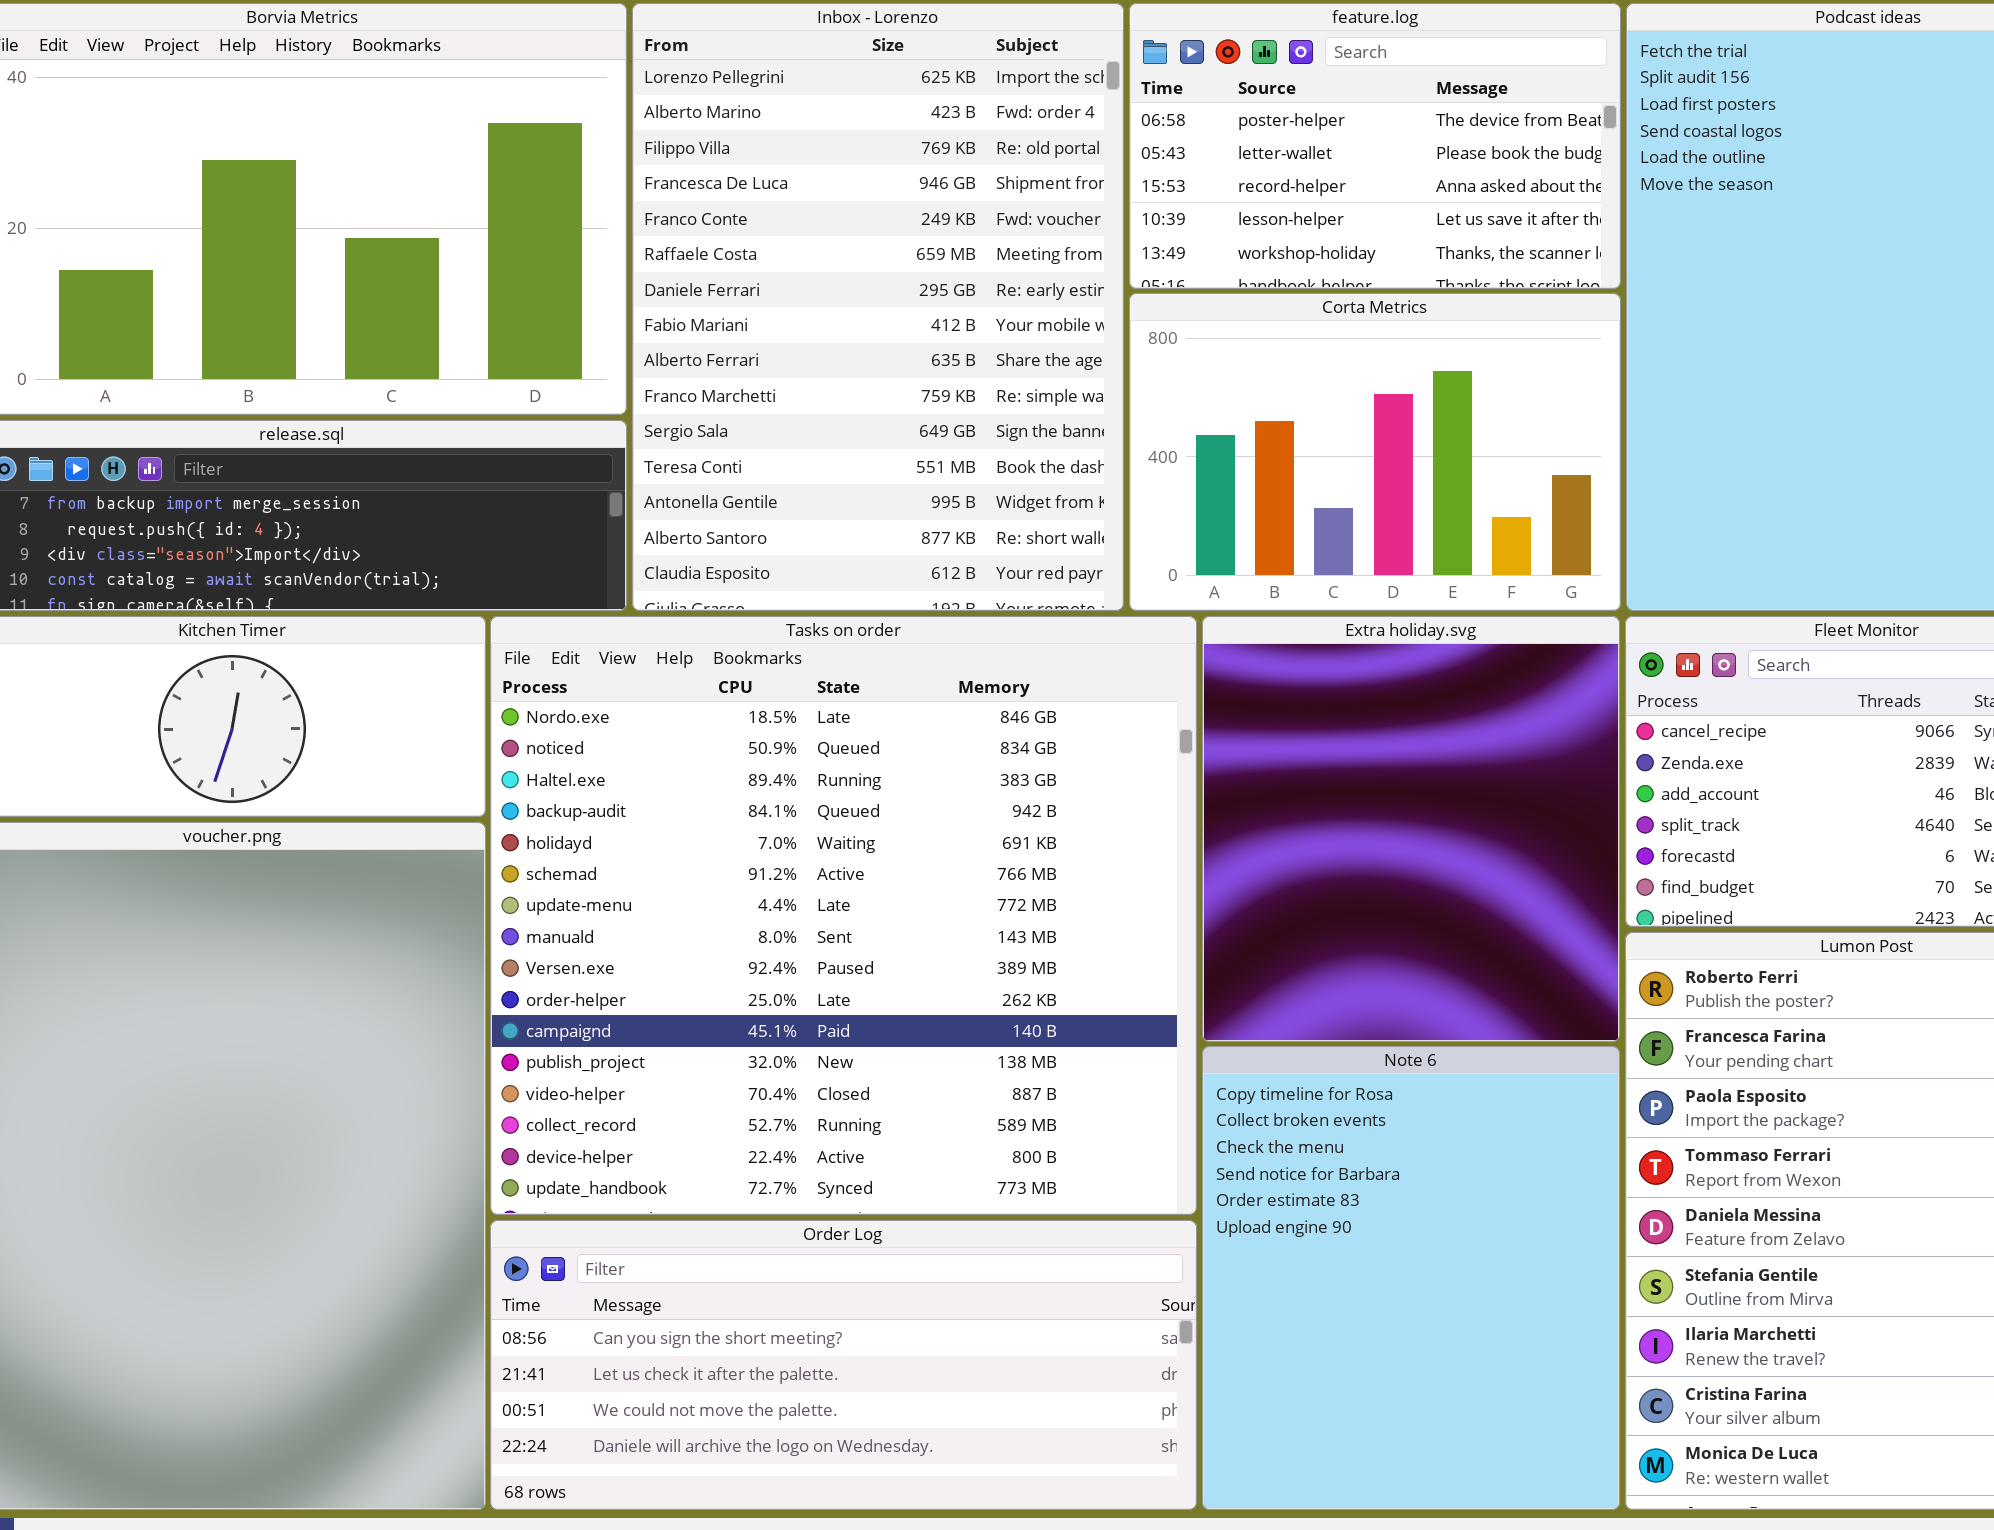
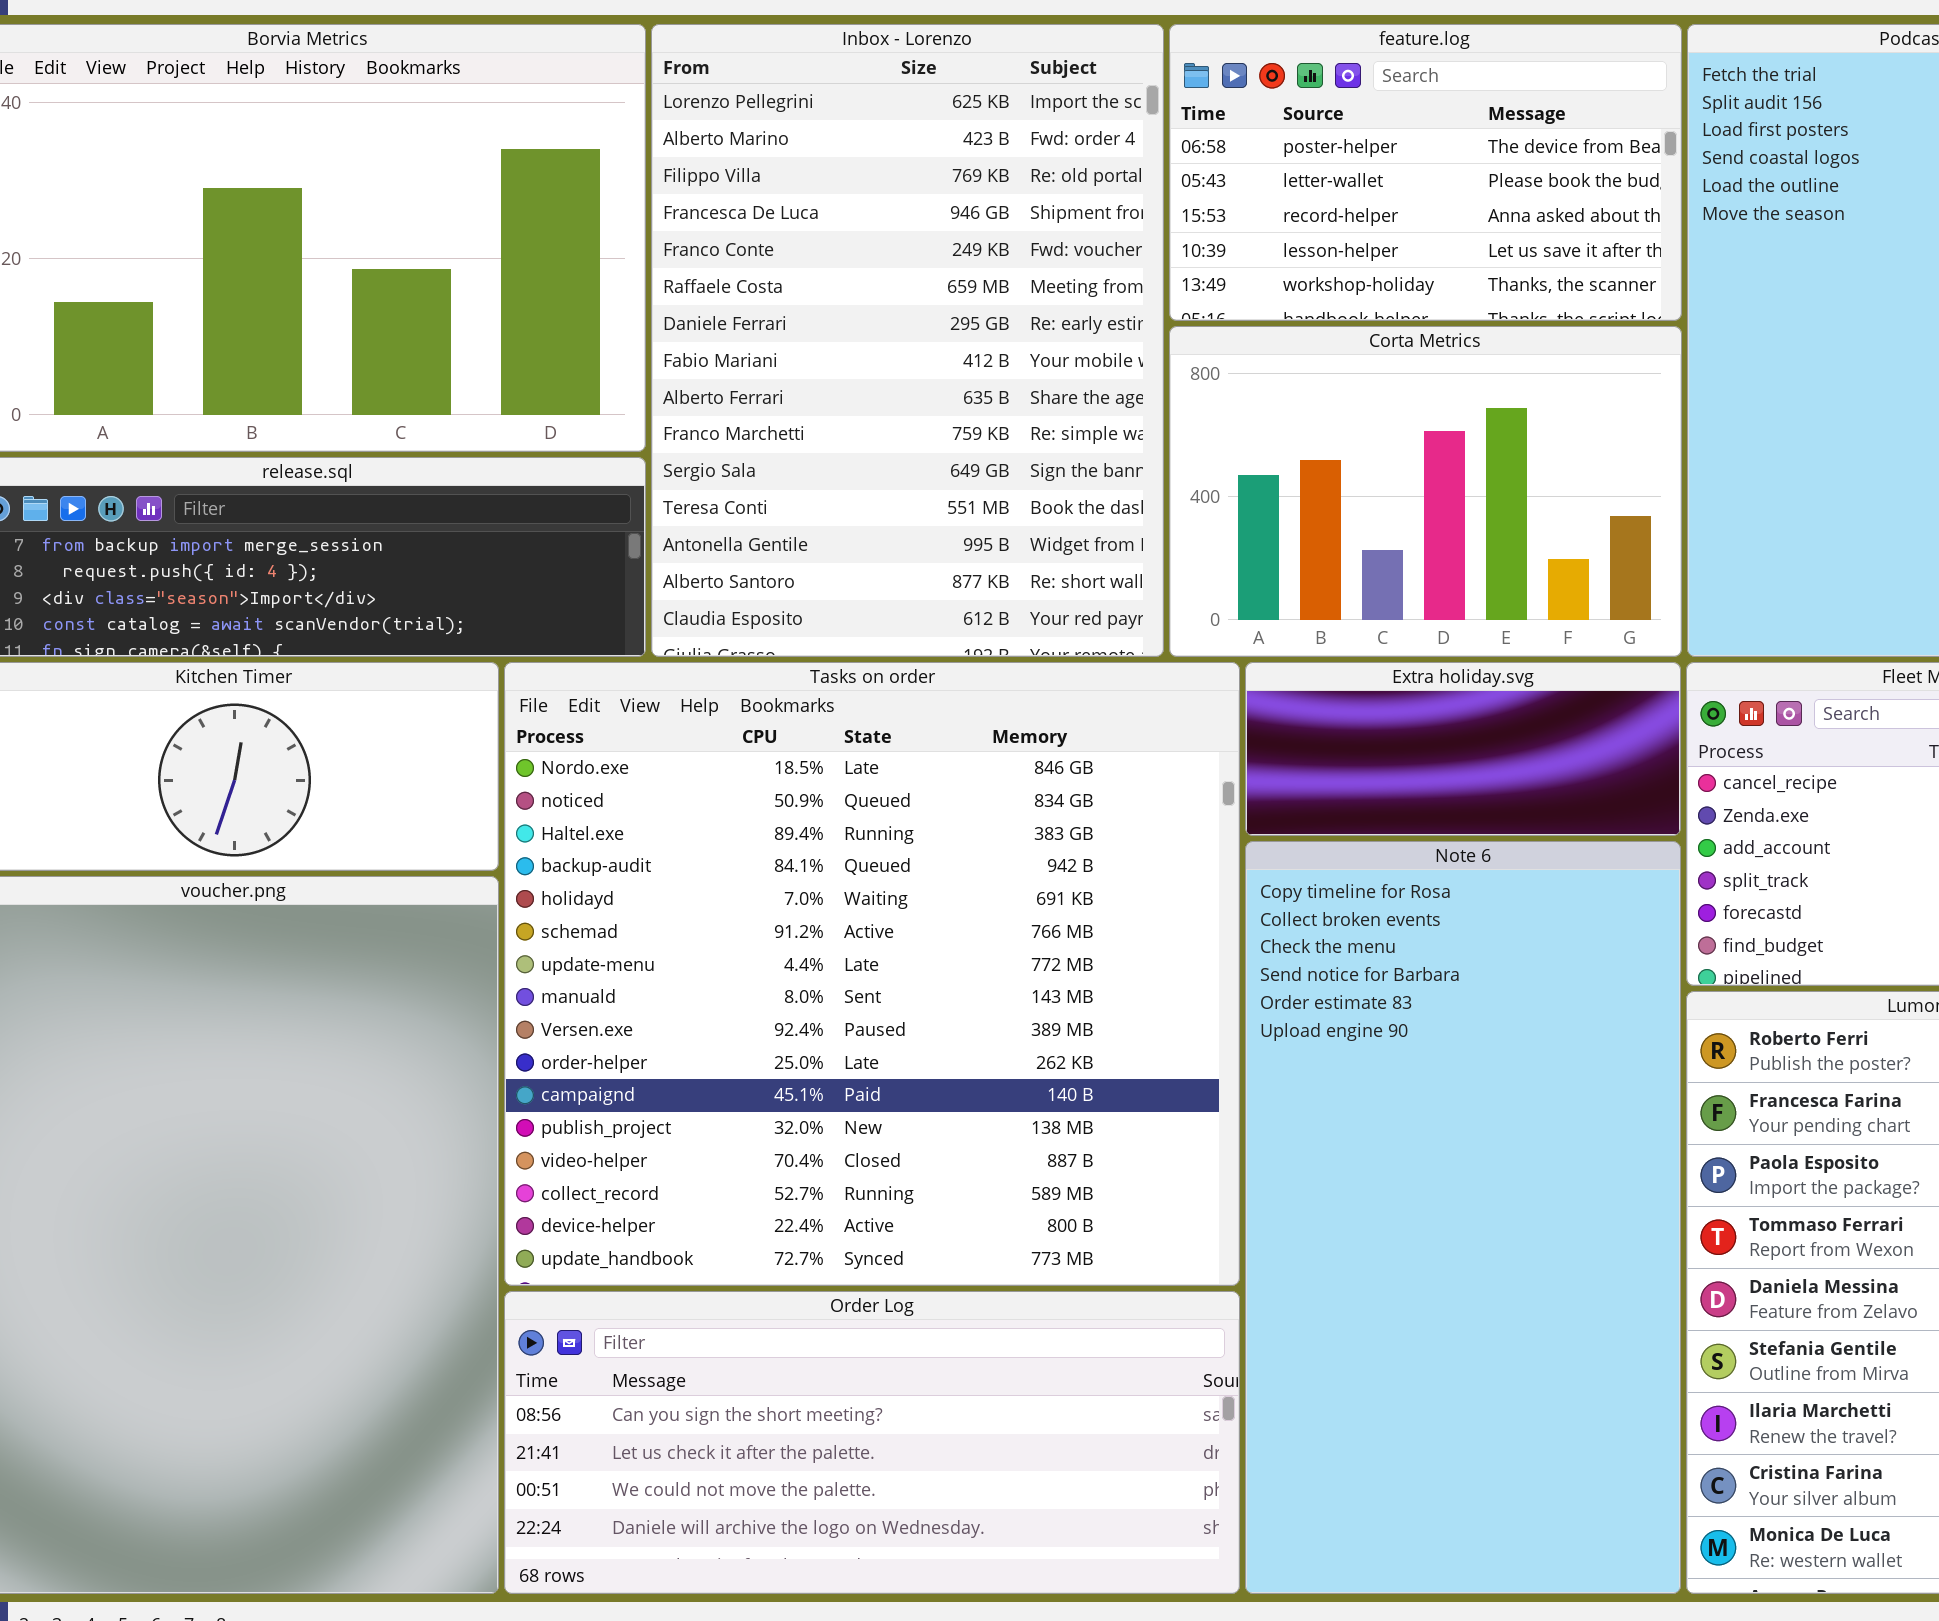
Extra holiday.svg: [1202,616,1620,1042] -> [1245,662,1681,836], resized
Note 6: [1202,1046,1620,1510] -> [1245,841,1681,1594], resized

